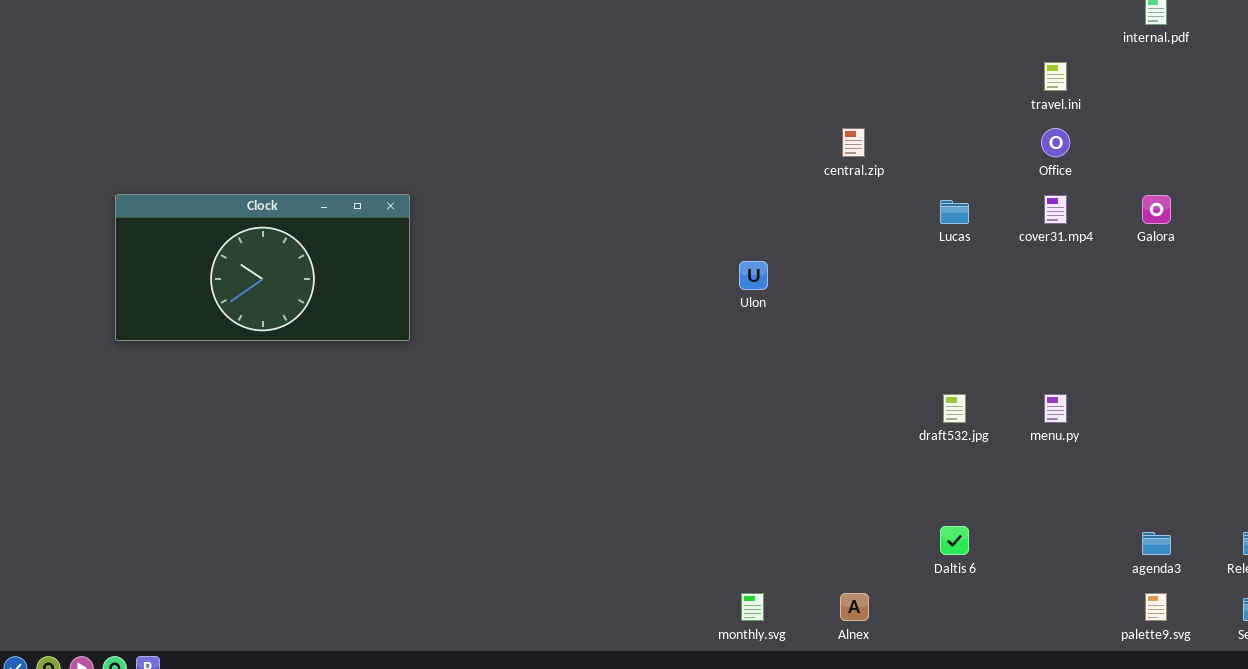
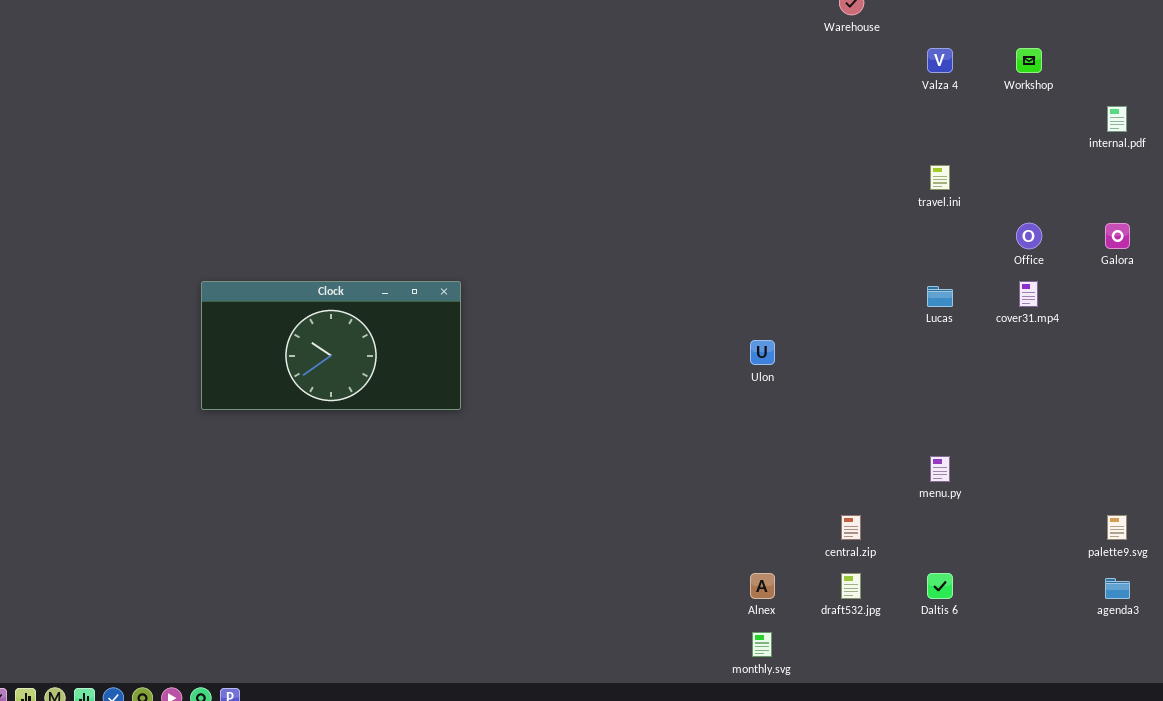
travel.ini: [1044,62,1067,91] -> [930,165,950,190], moved
central.zip: [842,128,865,157] -> [841,515,861,540], moved
Galora: [1142,195,1171,224] -> [1105,223,1130,249], moved
draft532.jpg: [943,394,966,423] -> [841,573,861,599], moved
menu.py: [1044,394,1067,423] -> [930,456,950,482], moved
Alnex: [840,593,869,621] -> [750,573,775,599], moved
palette9.svg: [1145,593,1167,621] -> [1107,515,1127,540], moved

